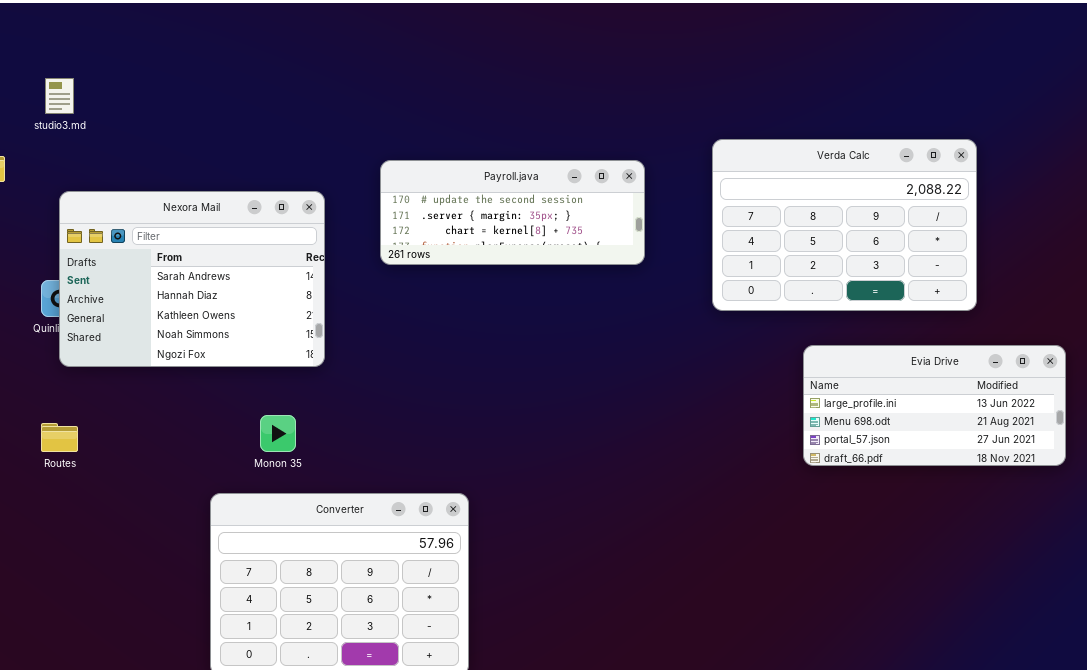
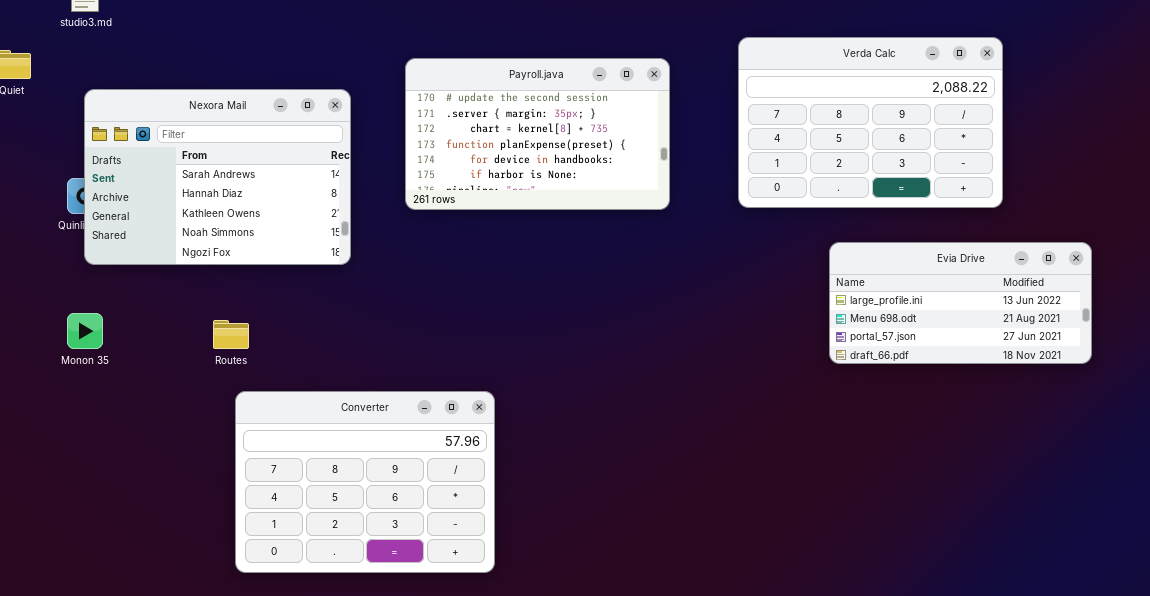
Payroll.java: [380,160,645,265] -> [405,58,670,210], resized
Monon 35: [260,415,296,452] -> [67,313,103,349], moved
Routes: [41,423,78,452] -> [213,320,249,349], moved

